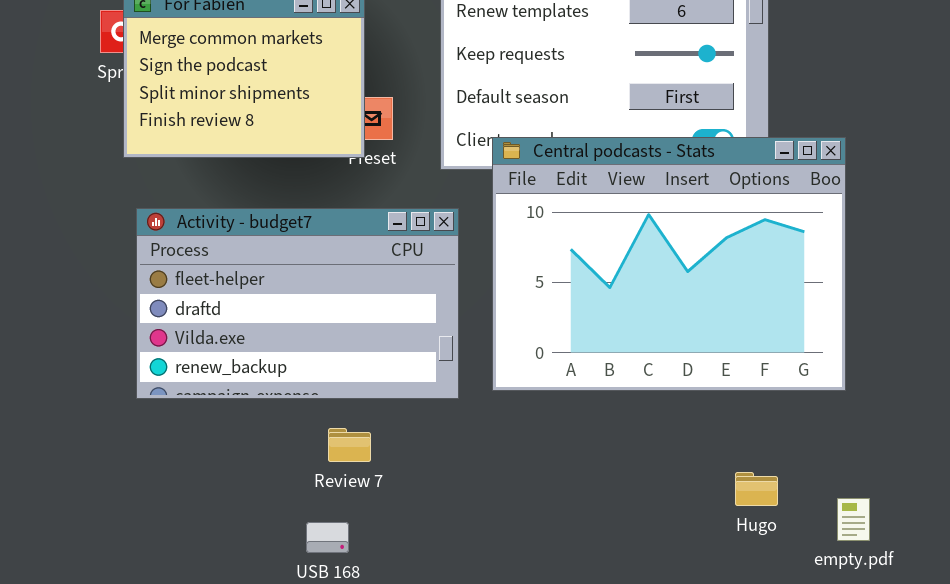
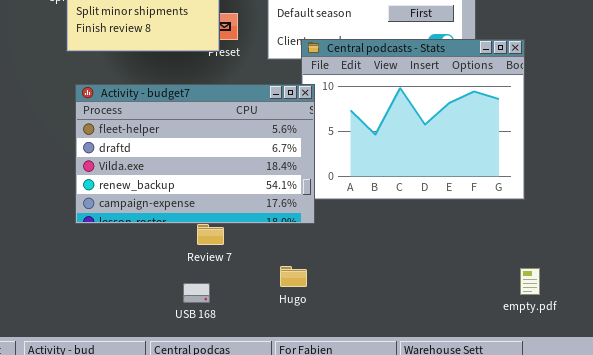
Activity - budget7: [136,208,459,399] -> [75,84,315,224], resized
Hugo: [735,472,778,506] -> [280,266,307,287], moved

